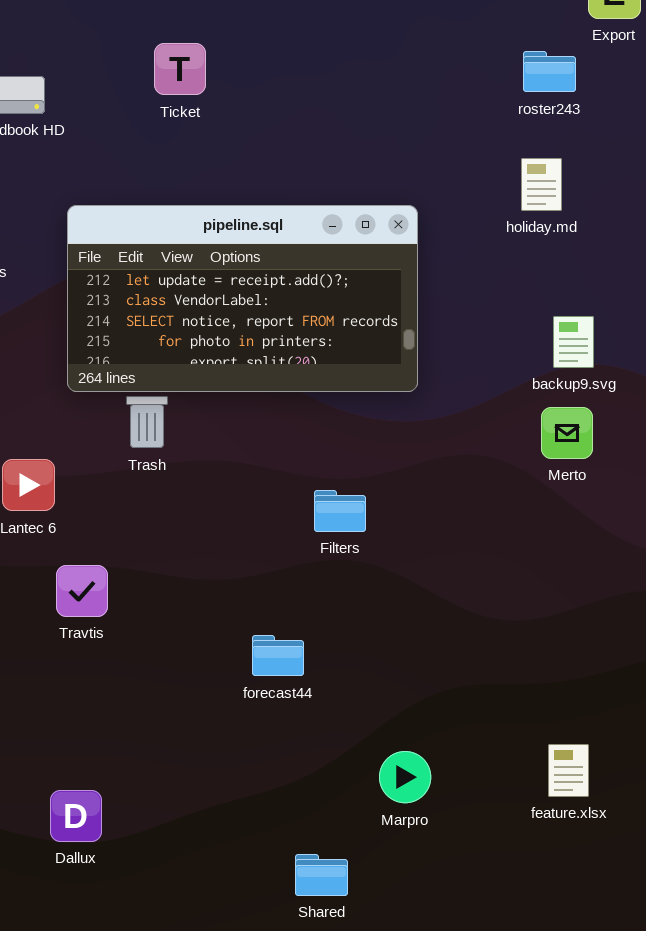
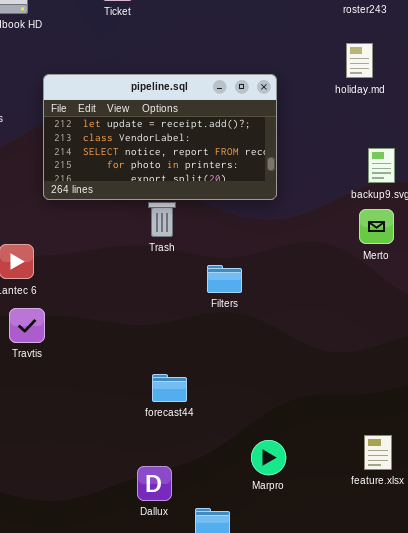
Trash: [126,396,168,448] -> [148,202,176,237], moved
Travtis: [56,565,108,617] -> [9,308,45,343], moved
forecast44: [252,635,304,676] -> [152,374,187,402], moved
Dallux: [50,790,102,842] -> [137,466,172,501], moved

